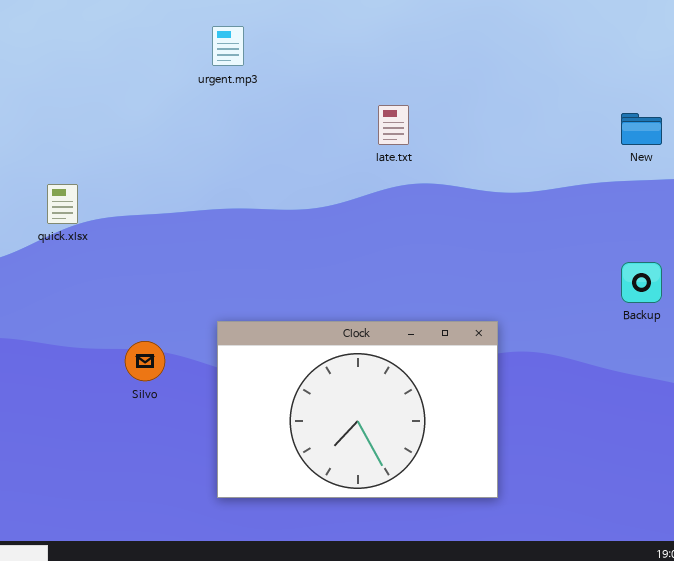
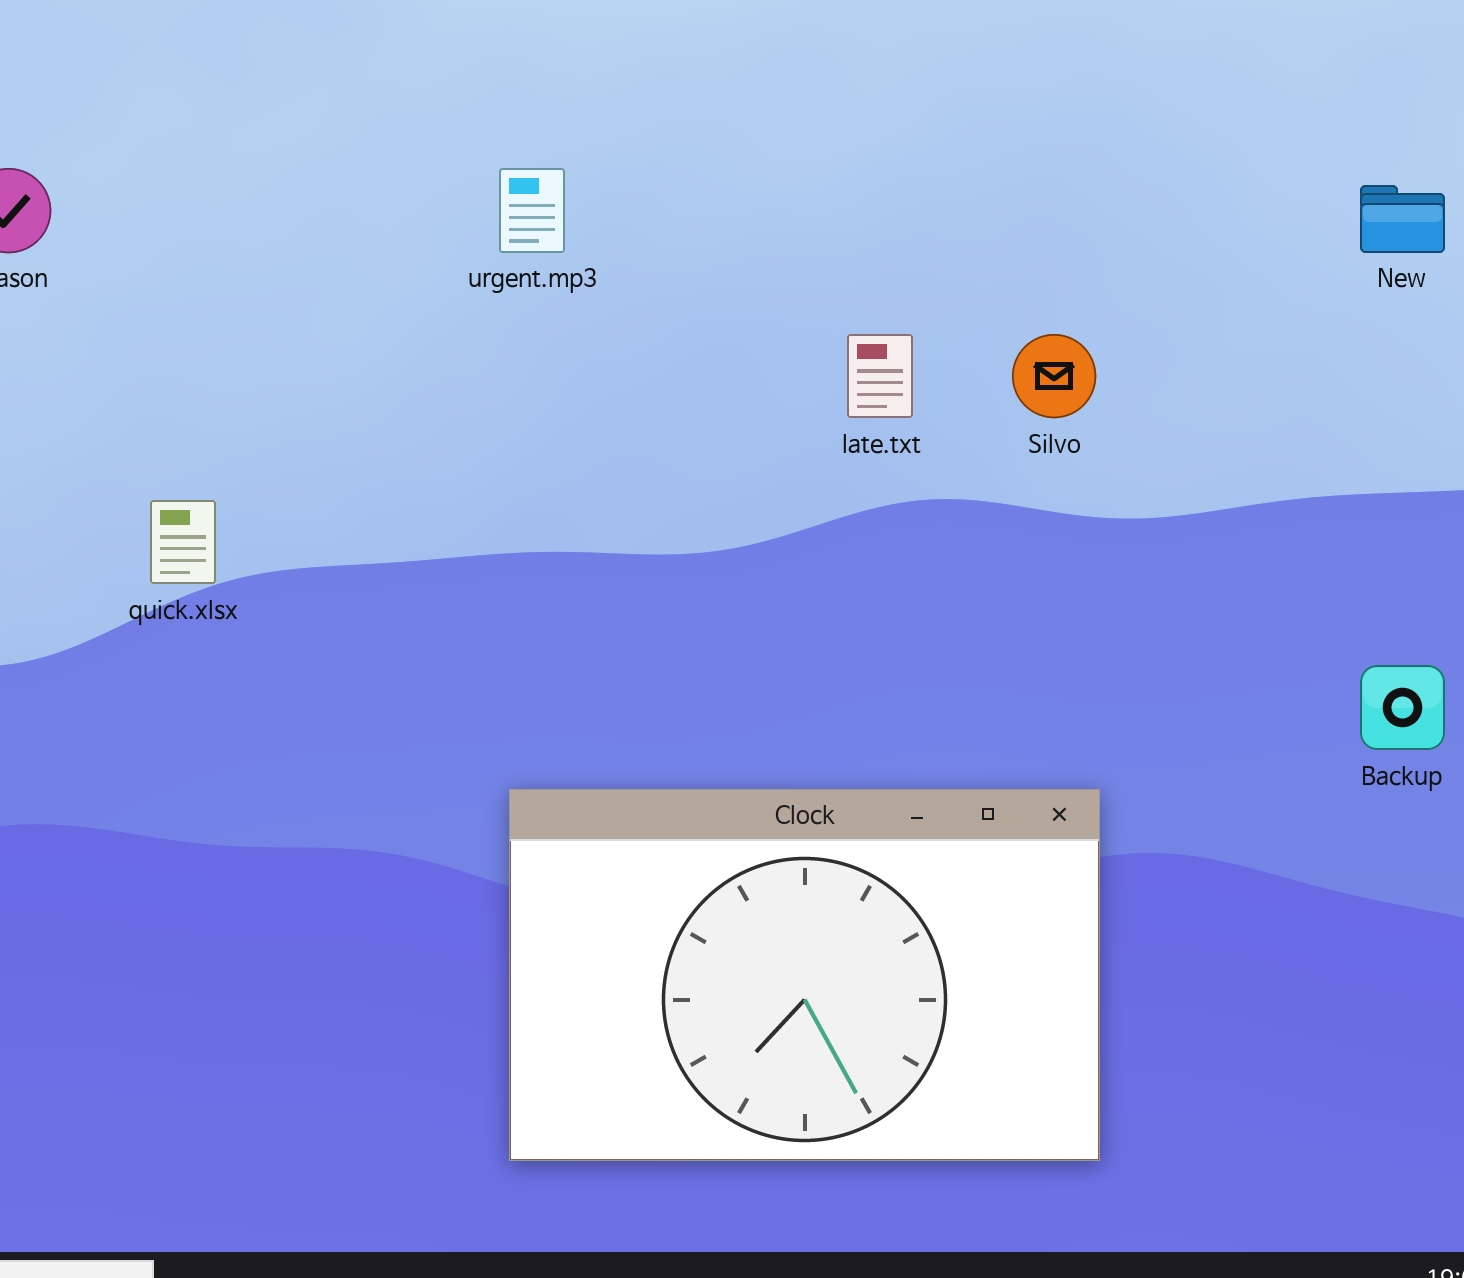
New: [621,113,662,145] -> [1360,185,1445,253], moved
Silvo: [125,341,165,381] -> [1012,334,1096,418], moved

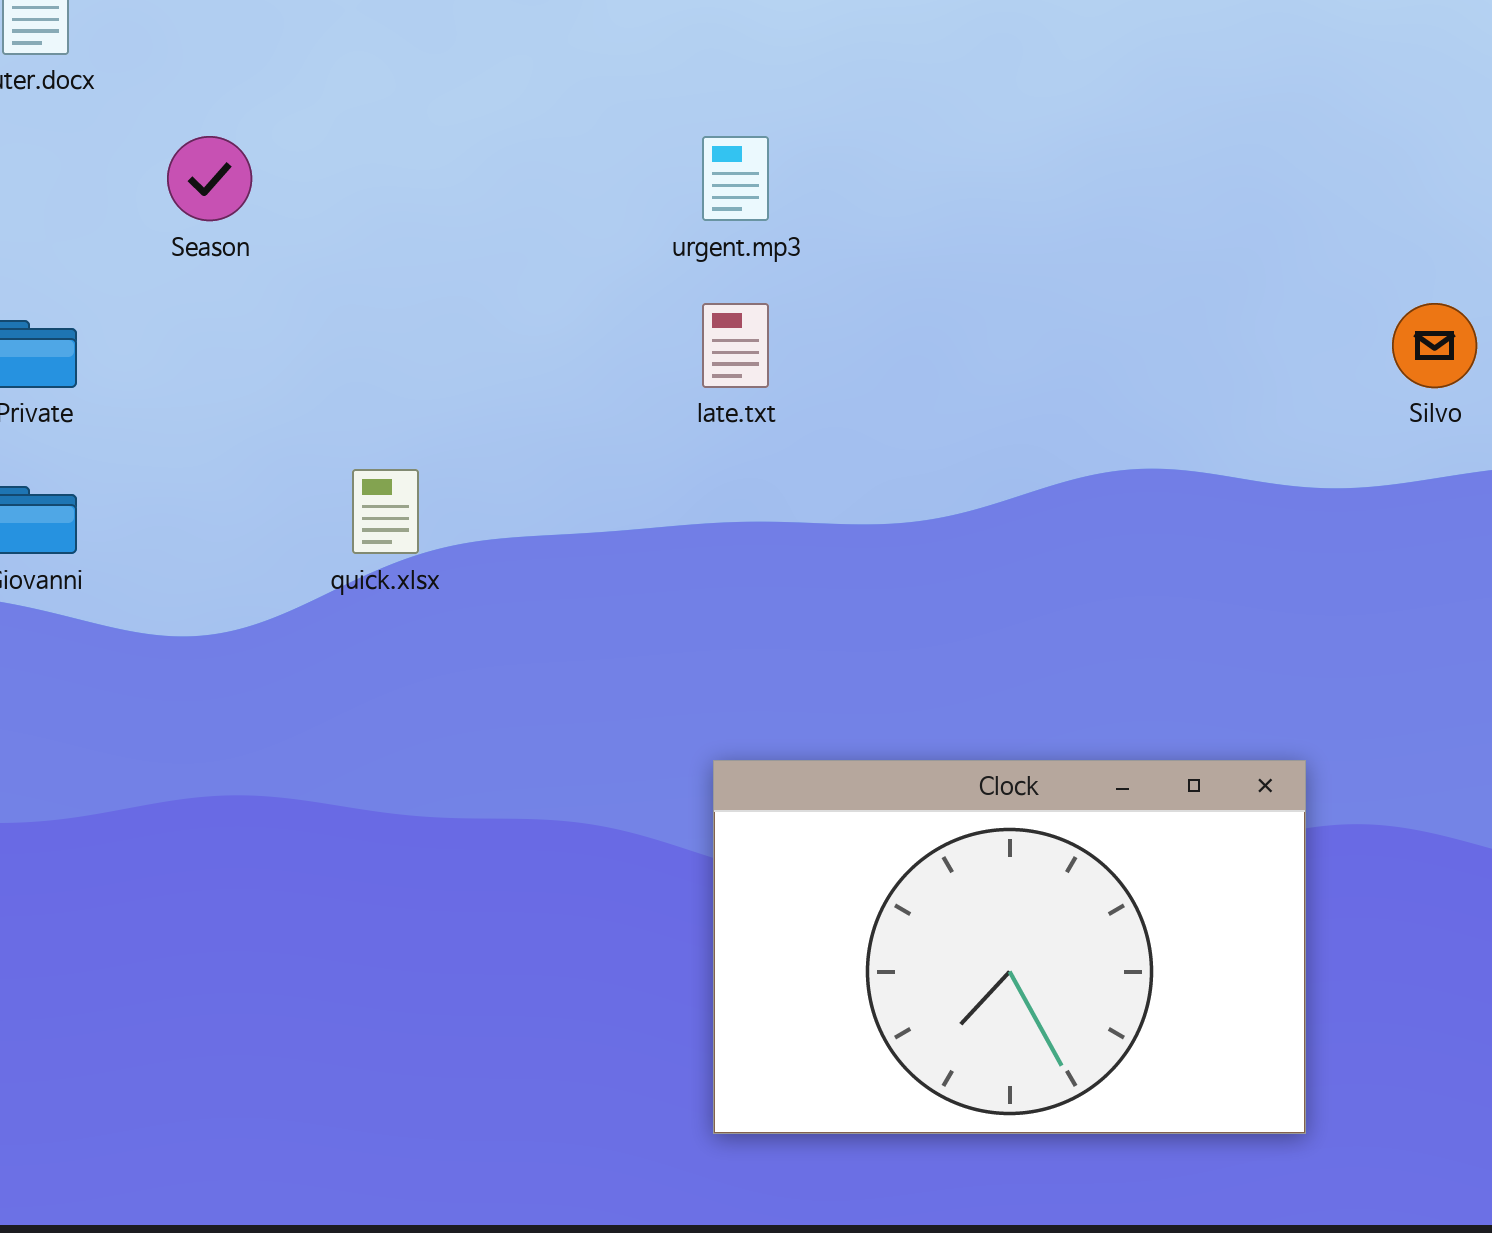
late.txt: [847,334,913,418] -> [702,303,769,388], moved
Silvo: [1012,334,1096,418] -> [1392,303,1477,388], moved

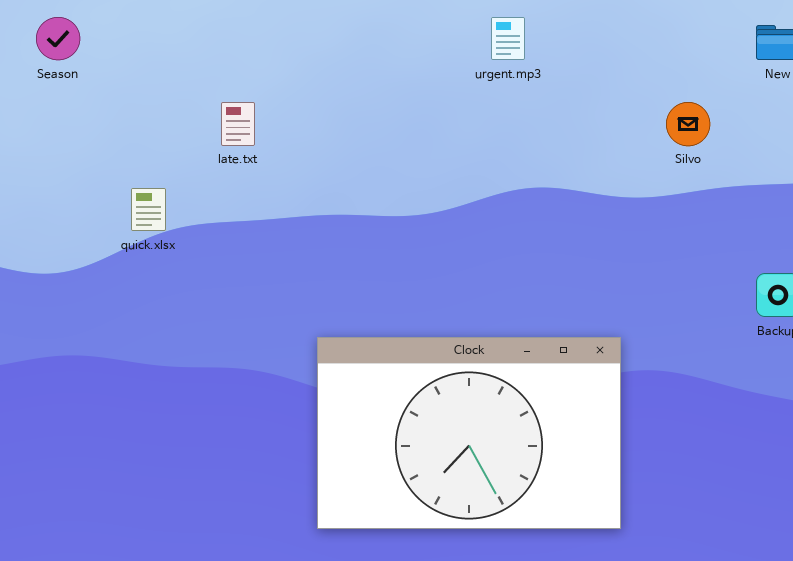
urgent.mp3: [702,136,769,221] -> [491,17,525,60], moved
late.txt: [702,303,769,388] -> [221,102,255,146], moved

